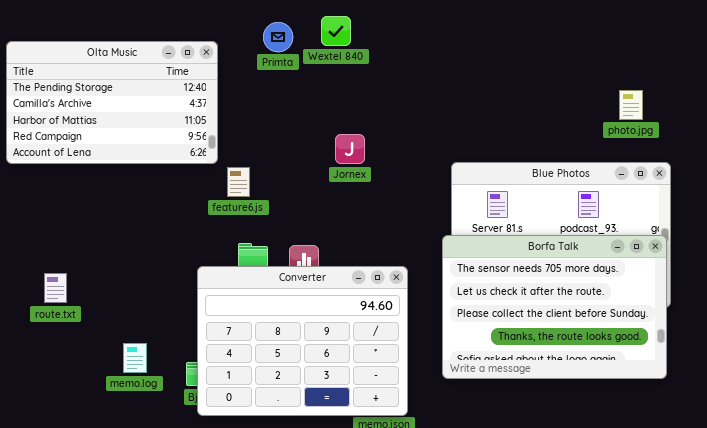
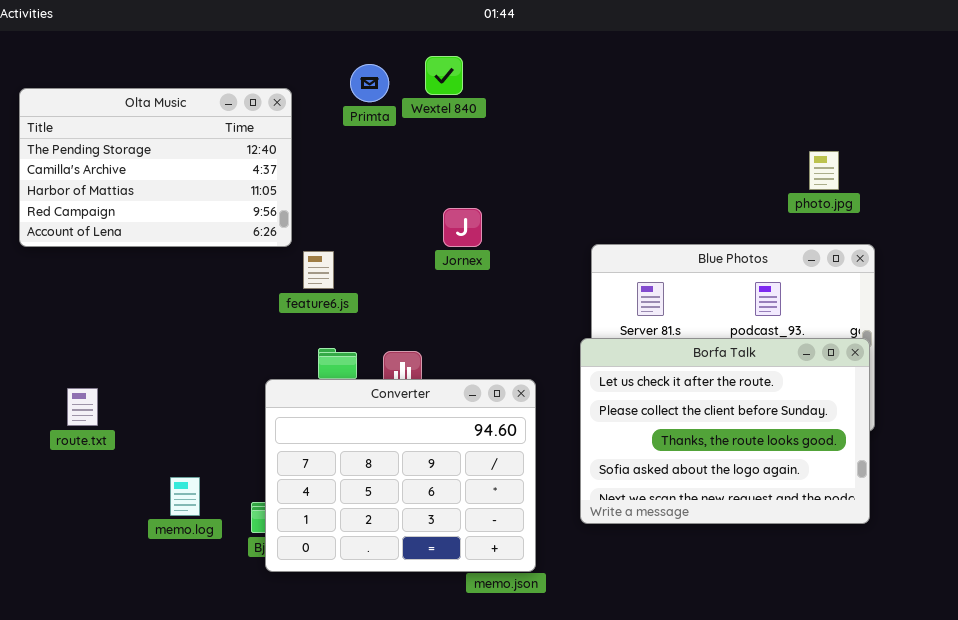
Borfa Talk: [442,235,667,379] -> [580,338,870,524], scrolled down 1 row

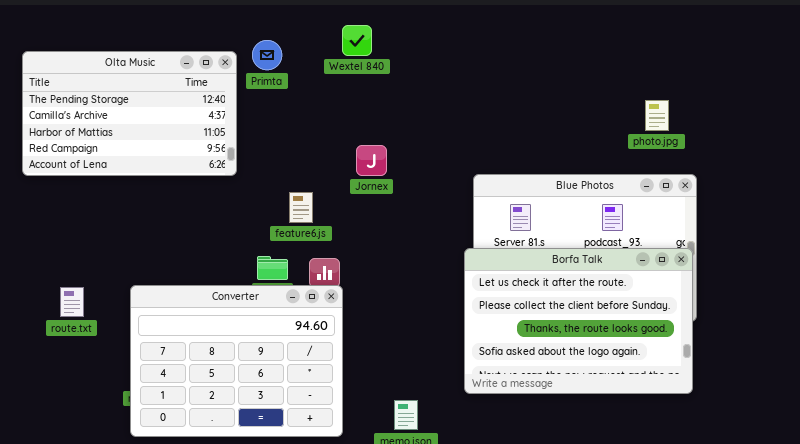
Primta: [350,64,389,102] -> [252,40,282,70], moved
feature6.js: [303,251,334,289] -> [289,192,313,223], moved
Converter: [265,379,536,572] -> [130,285,343,437], moved

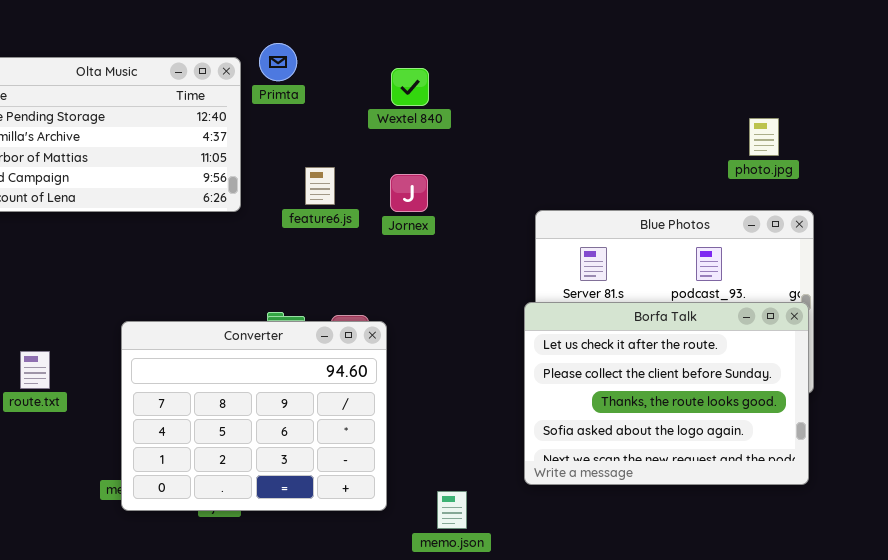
Wextel 840: [342,25,372,56] -> [391,68,429,106], moved
feature6.js: [289,192,313,223] -> [305,167,335,205], moved
Converter: [130,285,343,437] -> [121,321,387,511], moved

